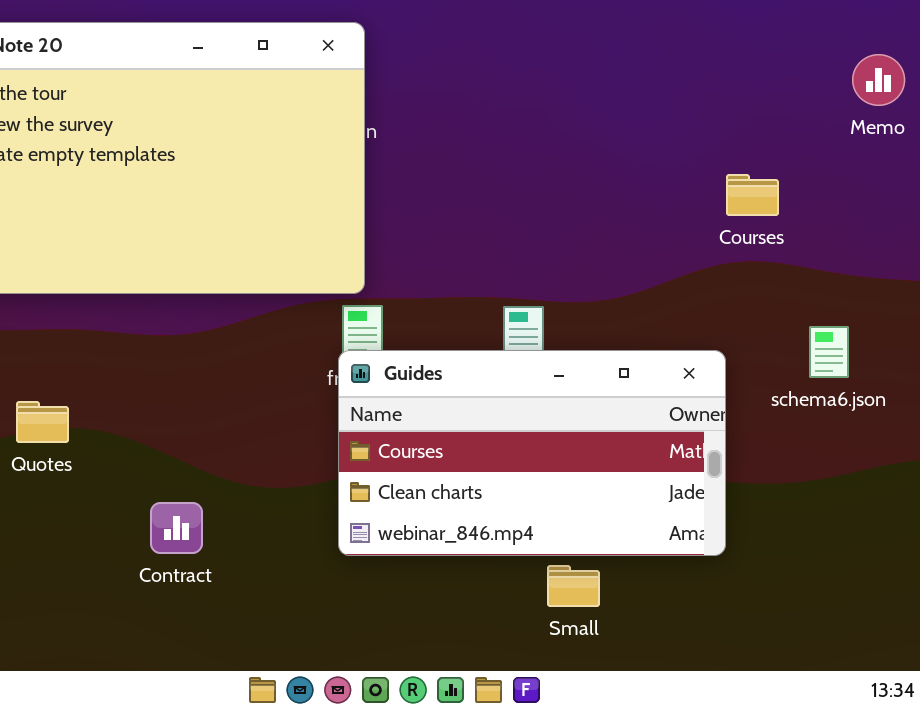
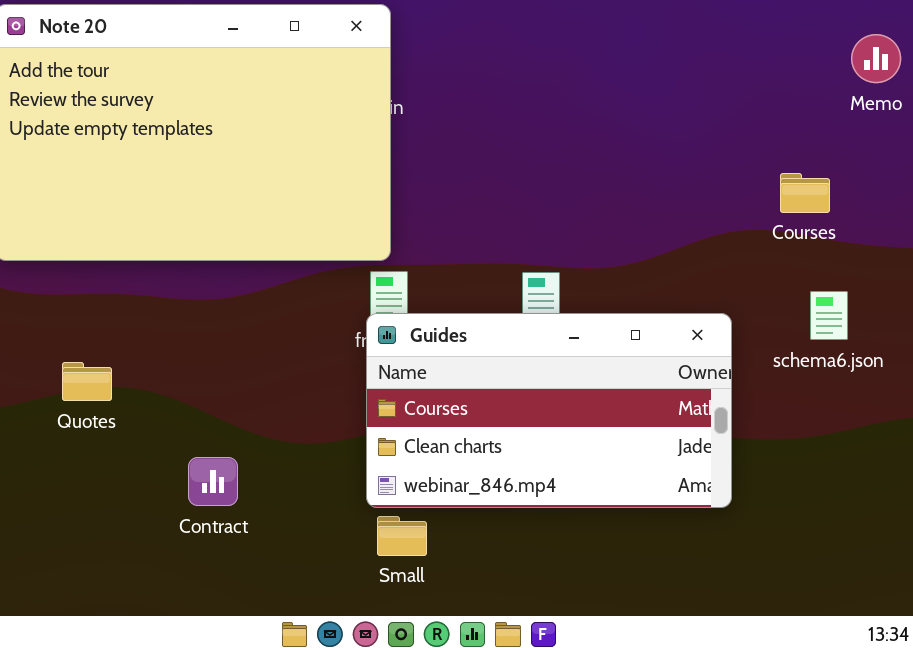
Courses: [726,174,779,216] -> [780,173,830,213], moved
Small: [547,565,600,607] -> [377,516,427,556], moved

